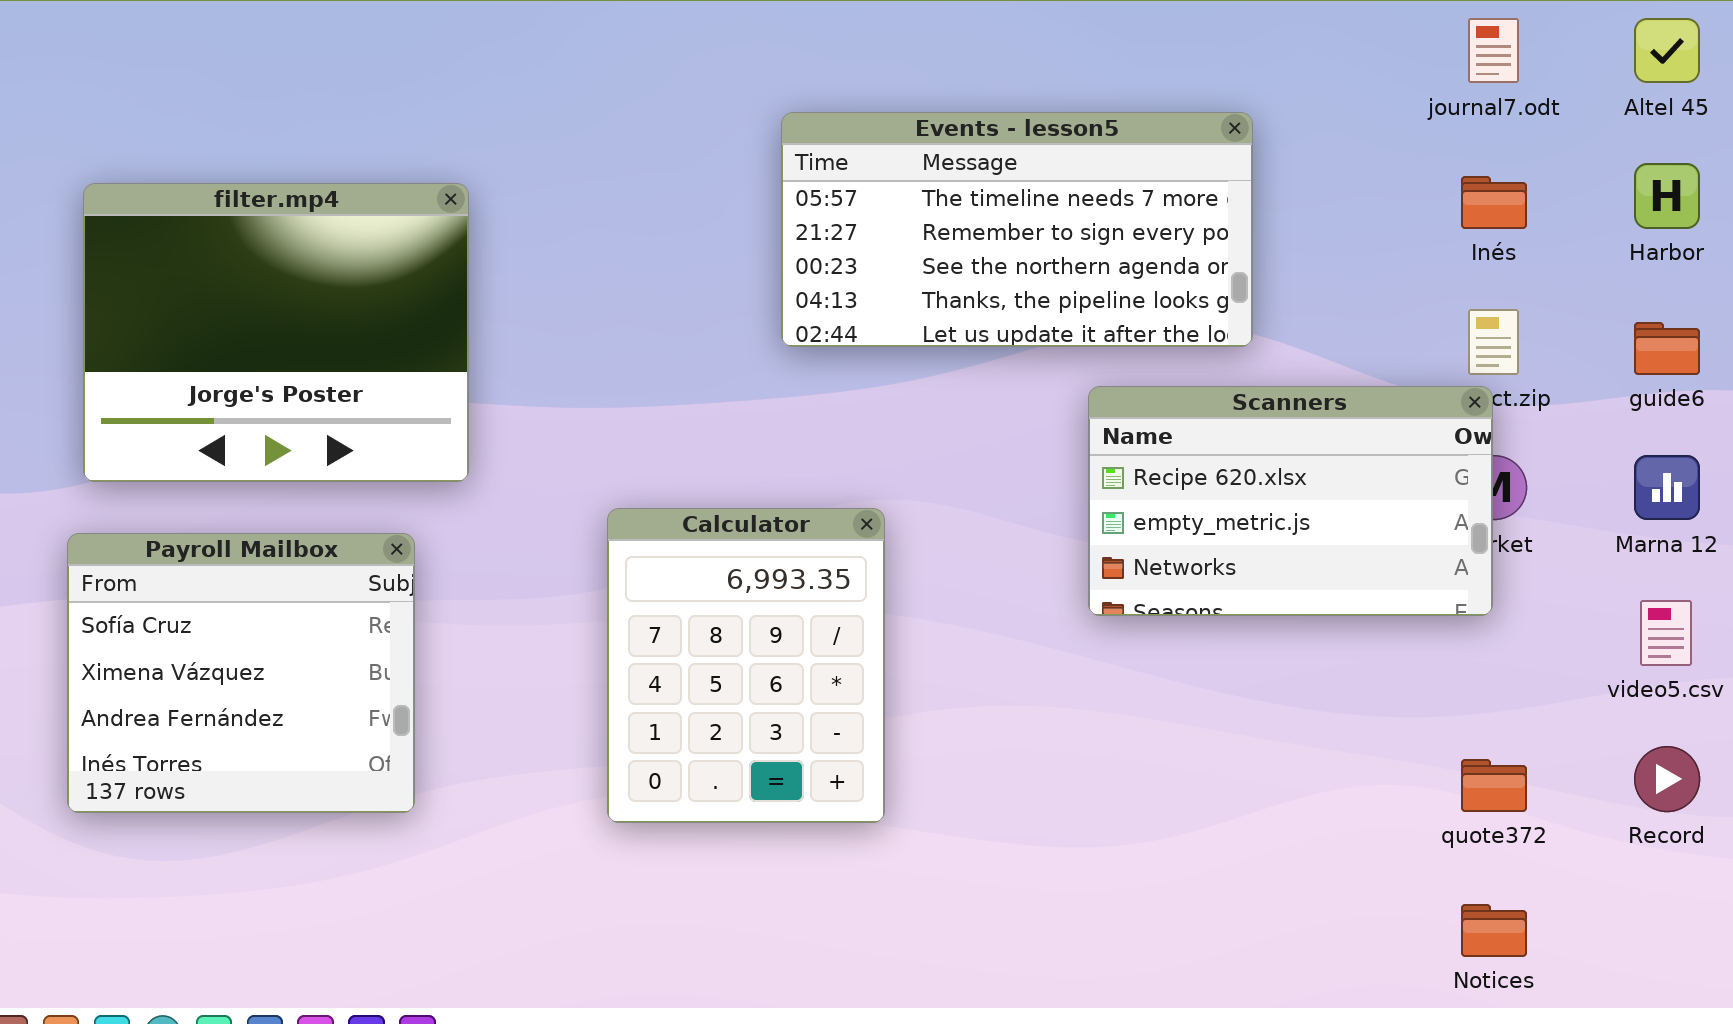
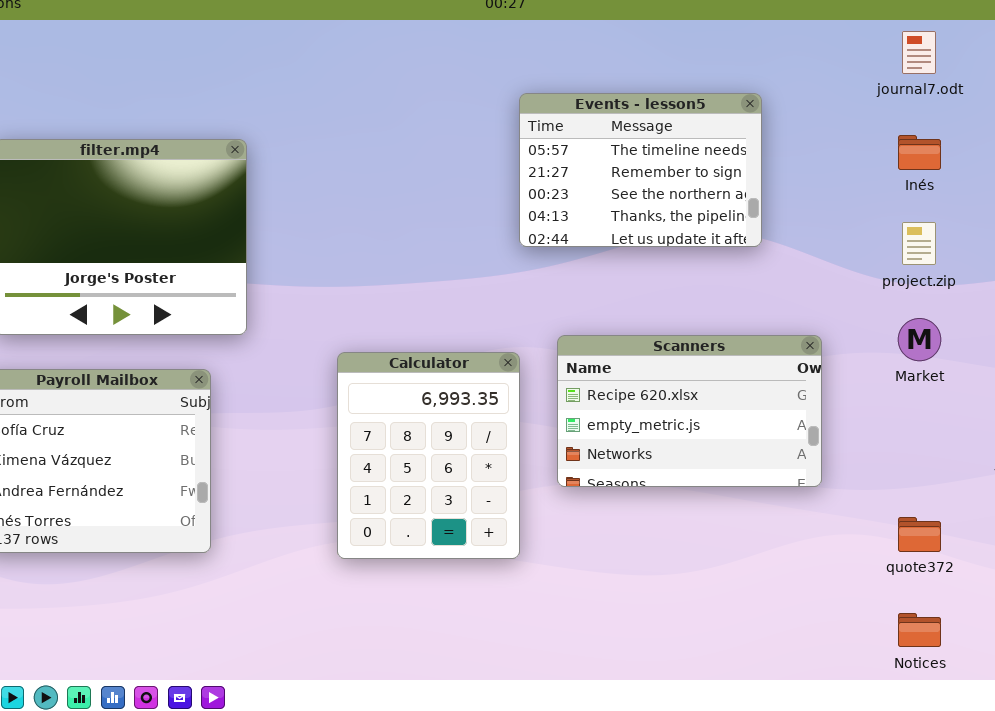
Events - lesson5: [781,112,1253,347] -> [519,93,762,247], resized
Scanners: [1088,386,1493,616] -> [557,335,822,487], moved

